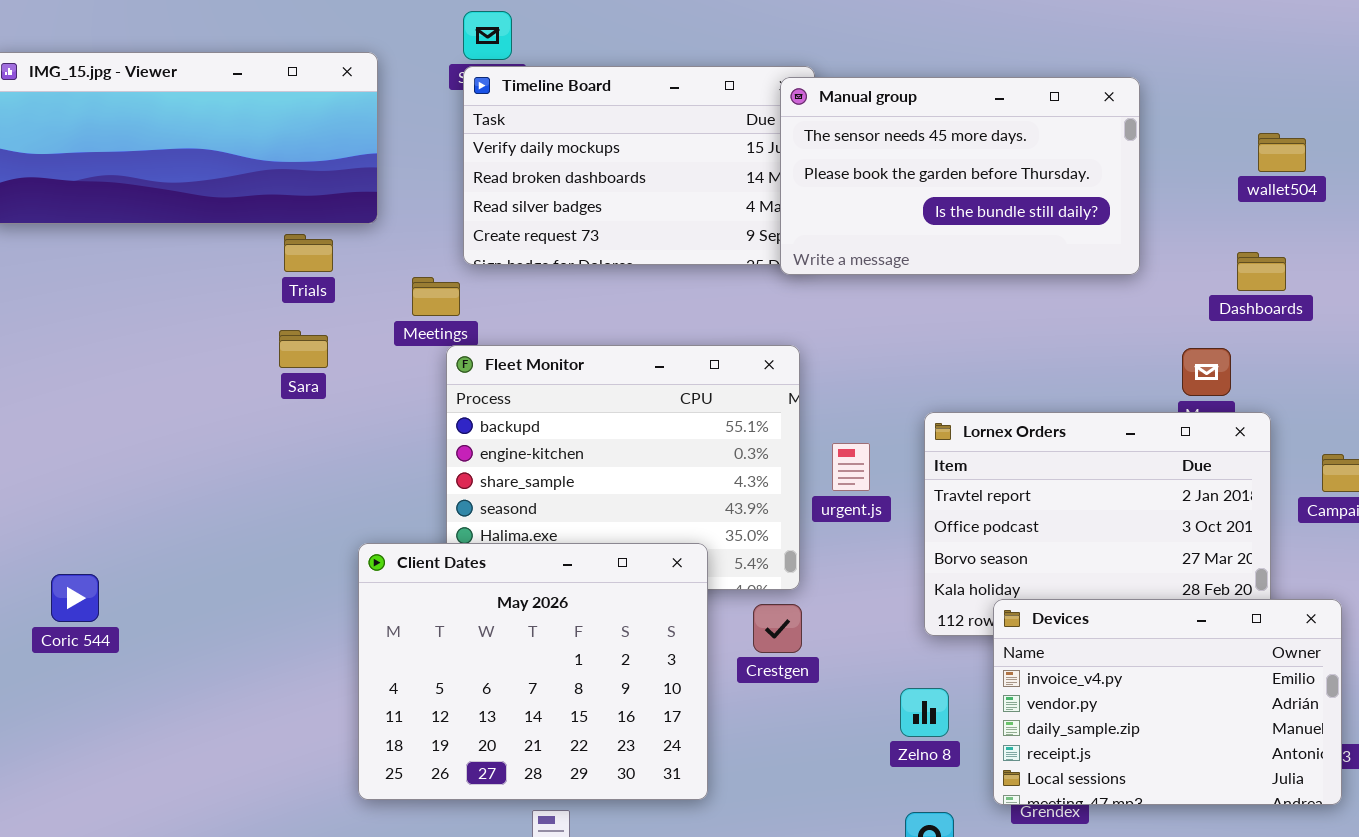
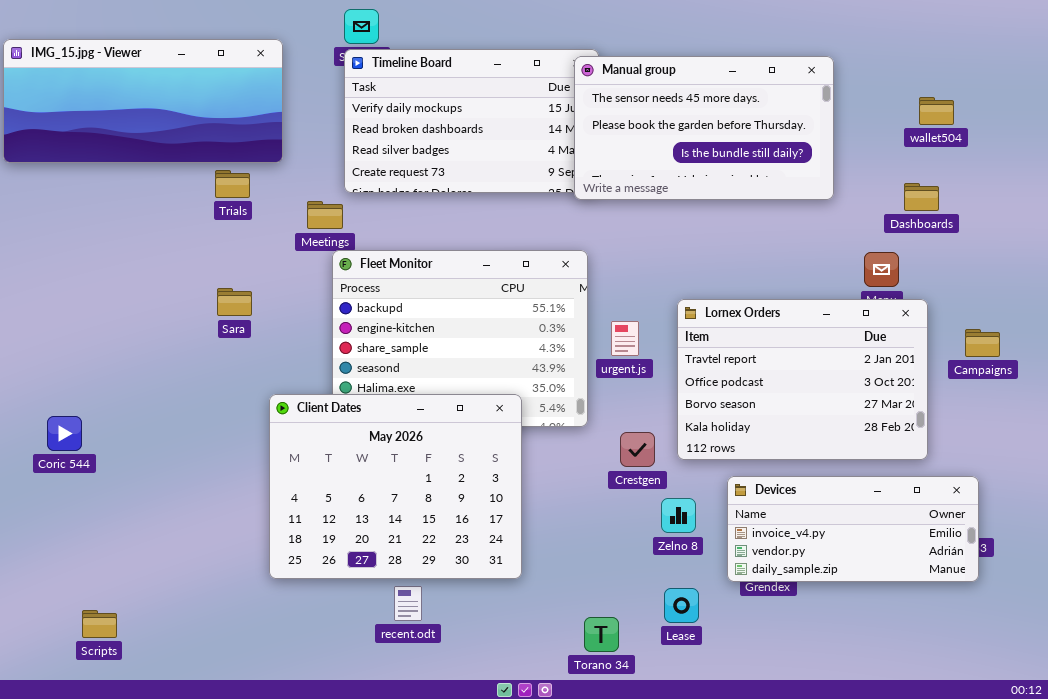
Sara: [279,330,328,368] -> [217,288,252,316], moved
Devices: [993,599,1342,805] -> [727,476,979,582], resized
Crestgen: [753,604,802,653] -> [620,432,655,467], moved

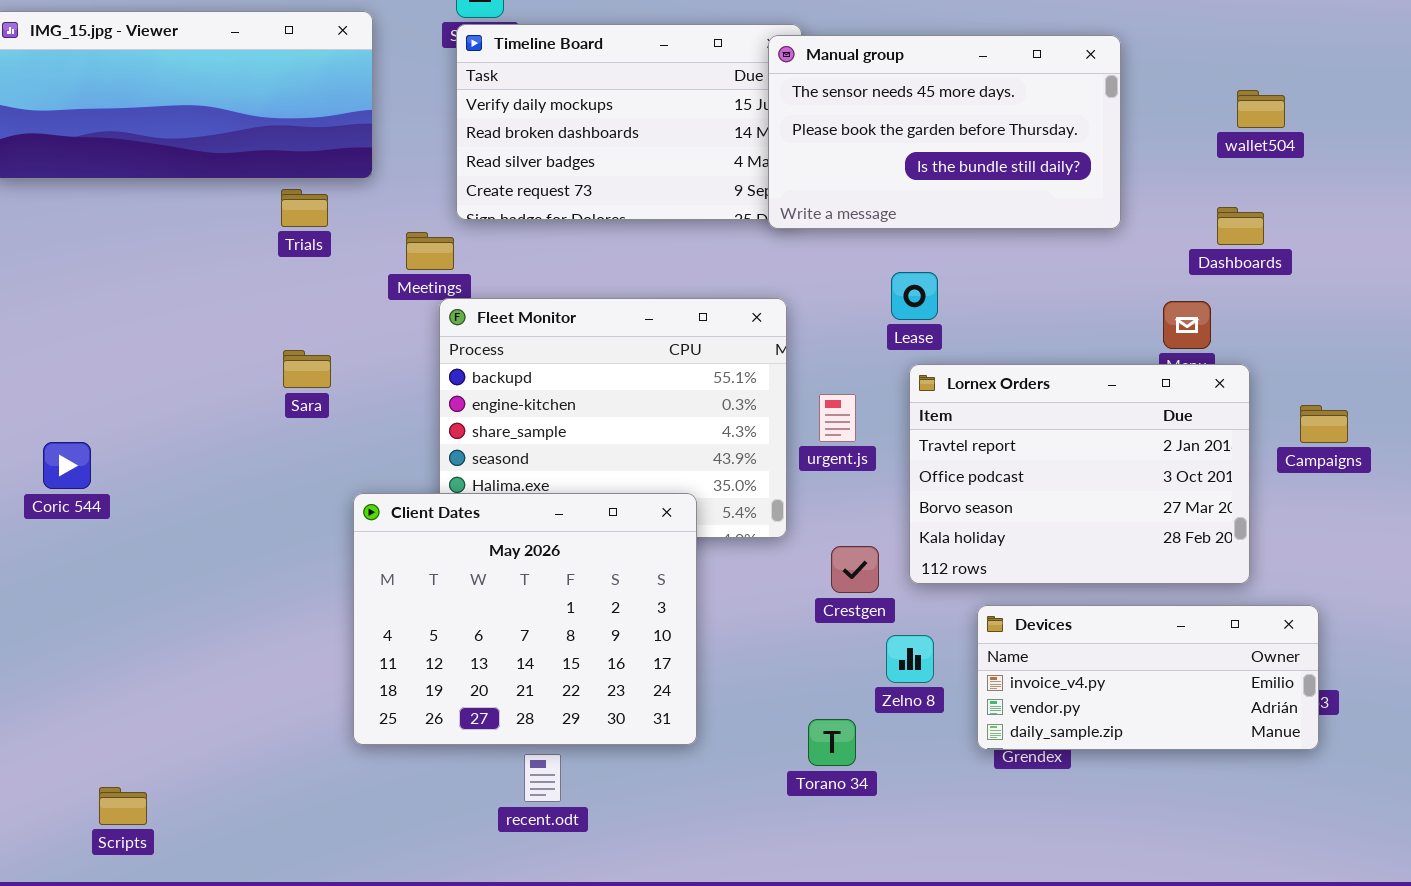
Coric 544: [47,416,82,451] -> [43,442,91,489], moved
Lease: [664,588,699,623] -> [891,272,938,320], moved
Torano 34: [584,617,619,652] -> [808,719,856,766], moved

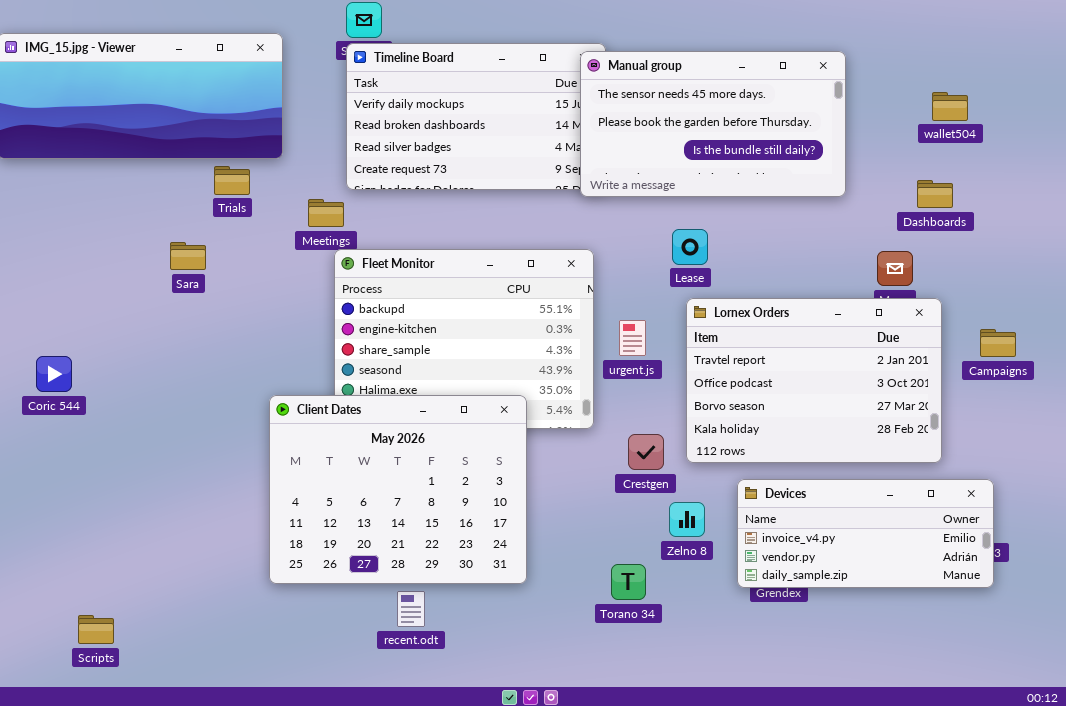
Sara: [283,350,331,388] -> [170,242,206,270], moved

